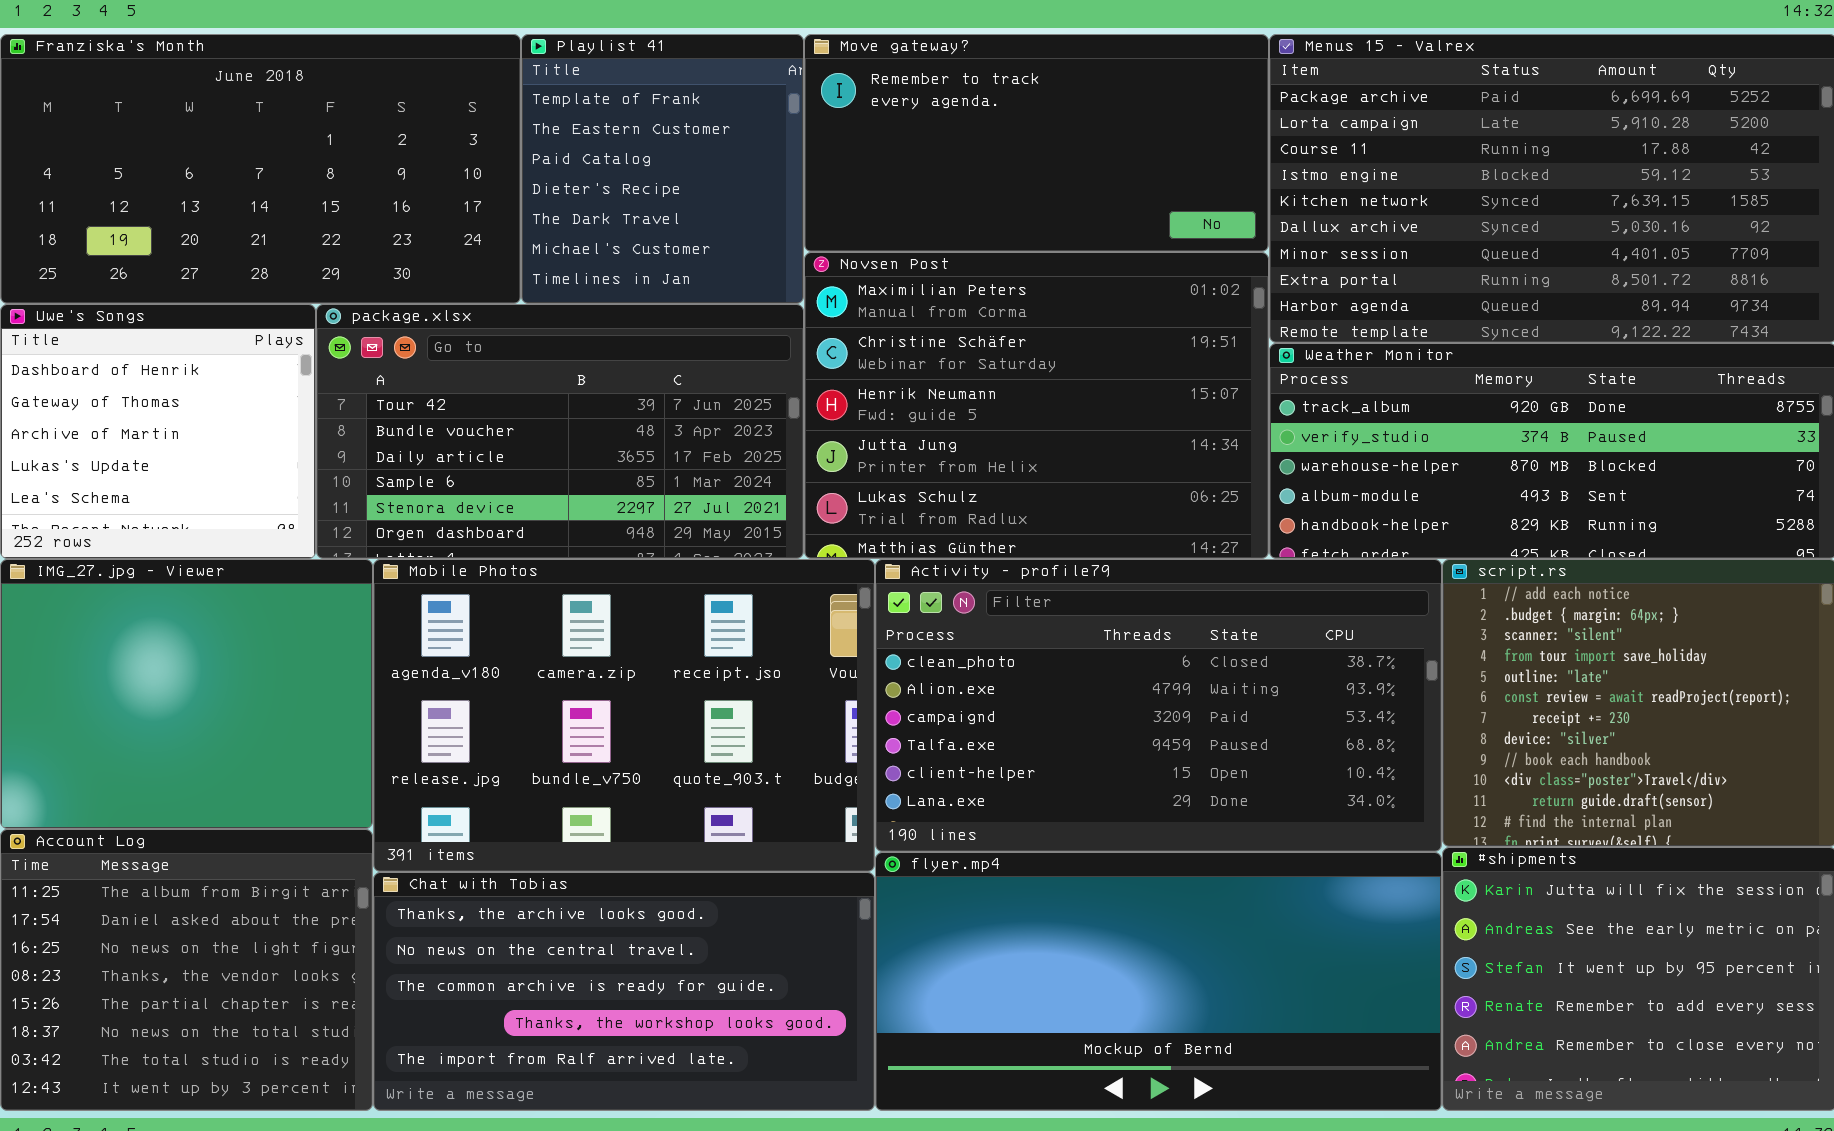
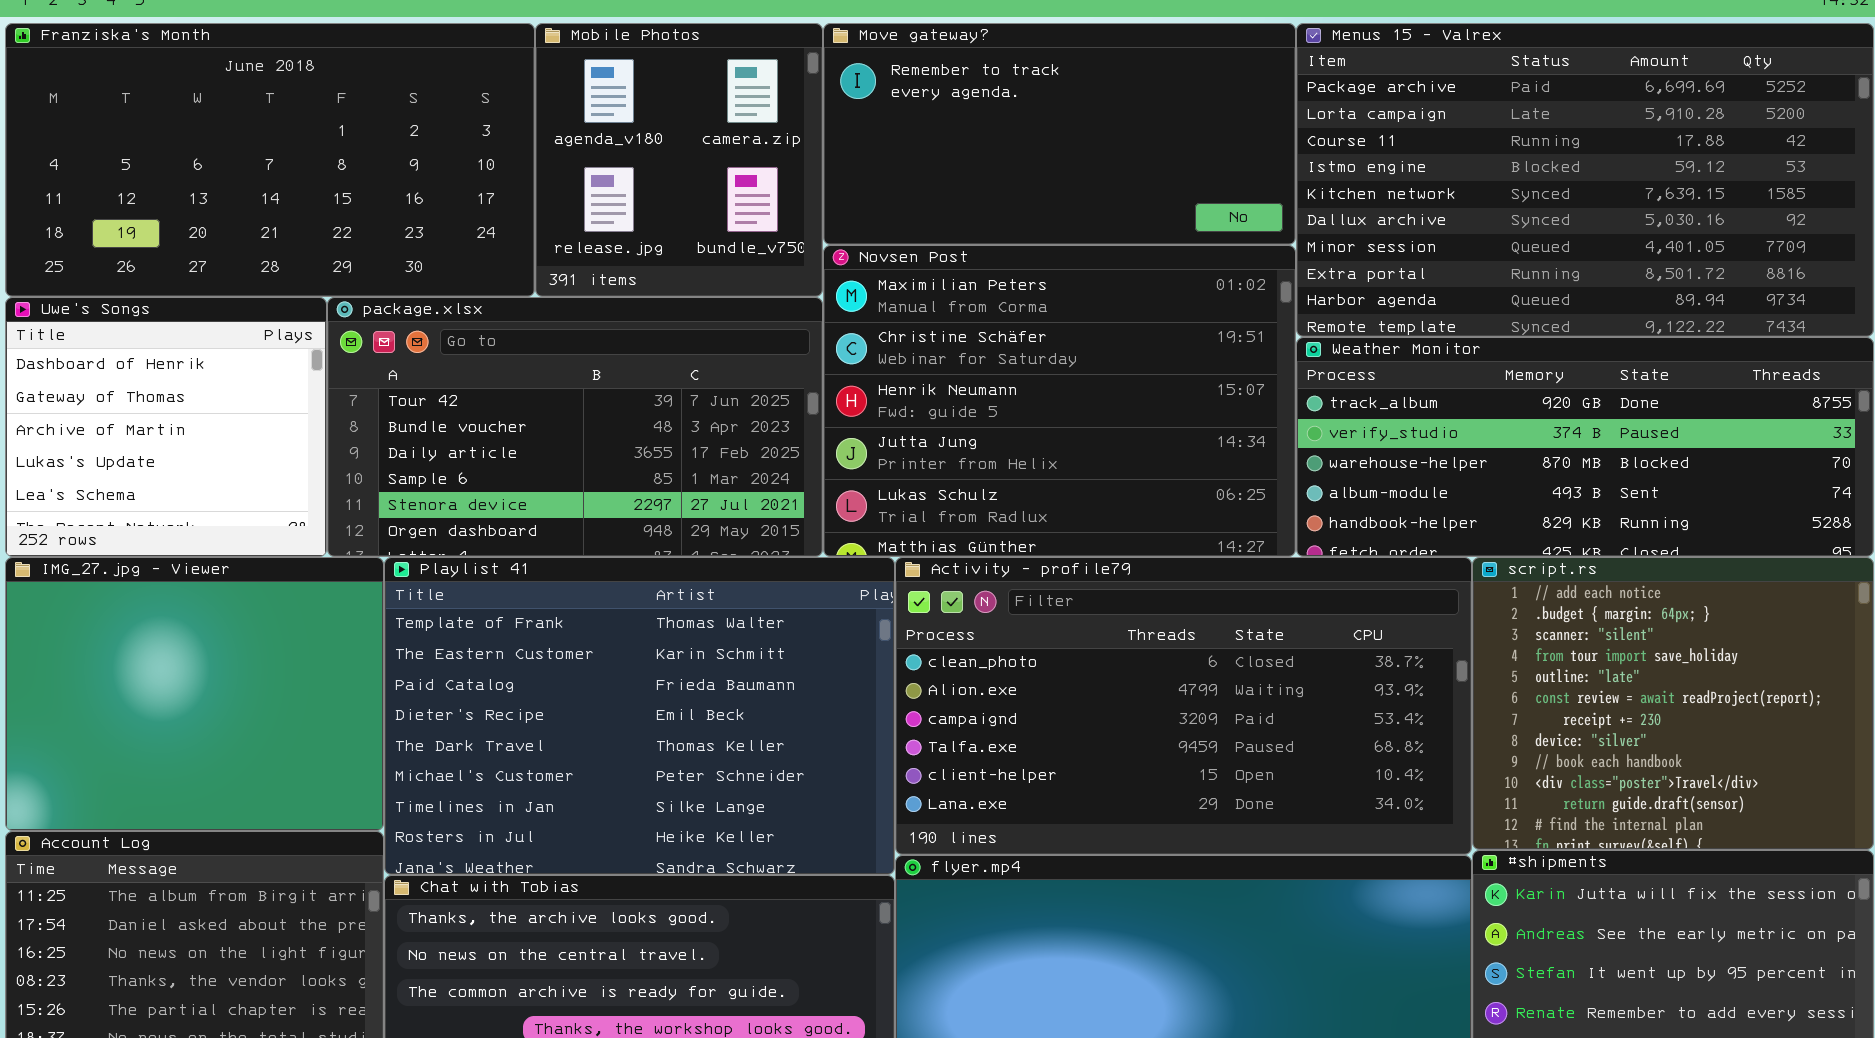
Playlist 41: [521,34,804,304] -> [384,557,895,875], moved, resized
Mobile Photos: [373,559,875,872] -> [535,23,823,297], moved, resized

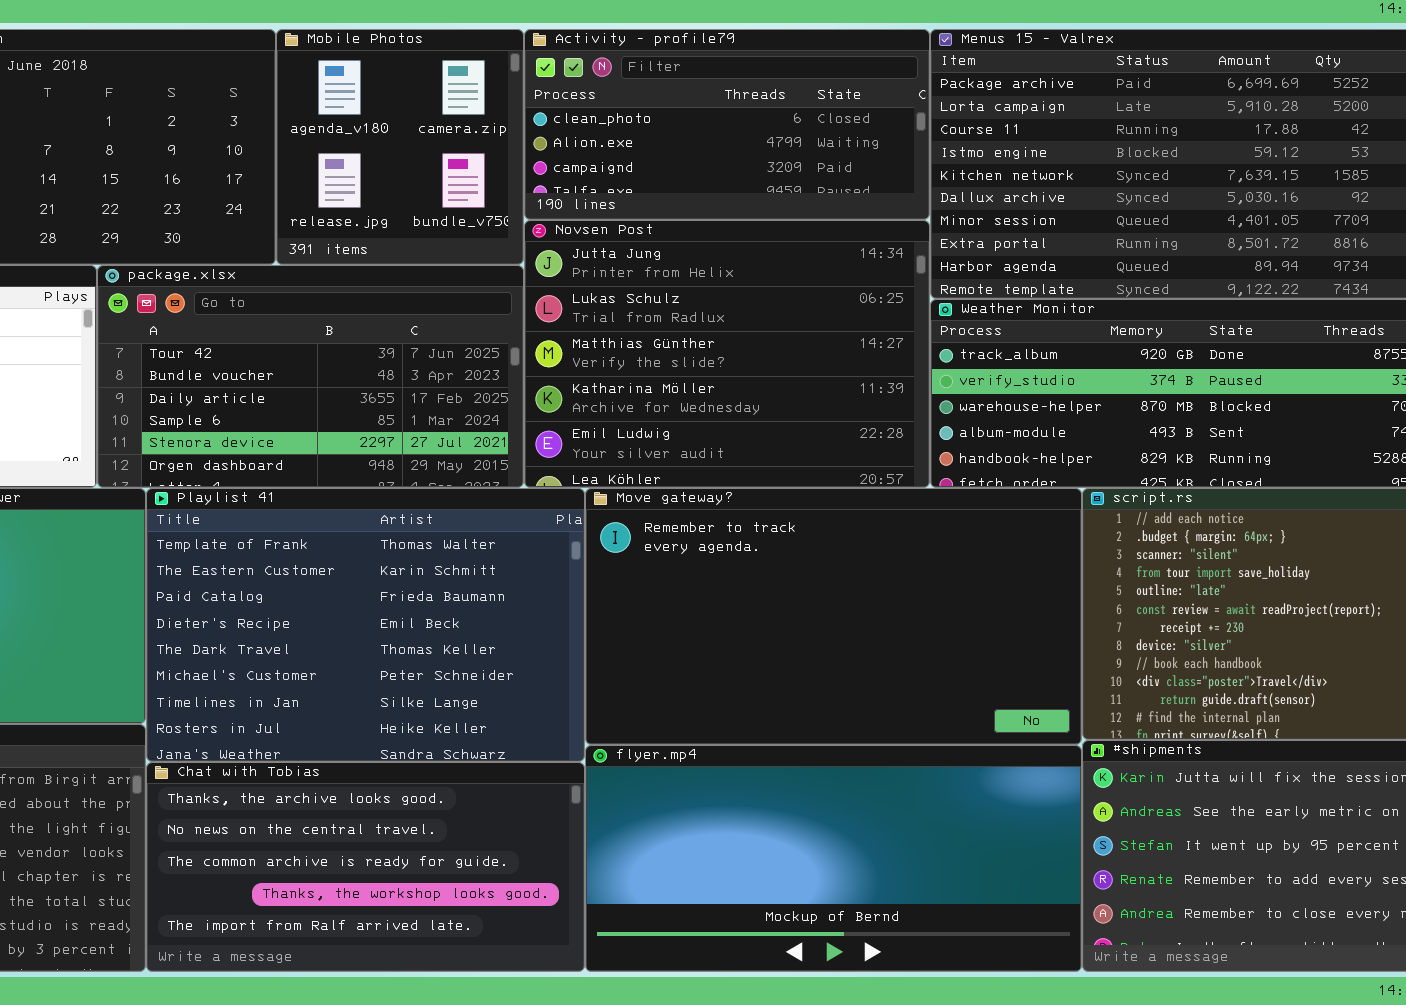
Move gateway?: [823,23,1296,245] -> [585,488,1082,745], moved, resized
Novsen Post: [823,245,1296,557] -> [524,220,930,488], scrolled down 3 rows
Activity - profile79: [895,557,1472,855] -> [524,29,930,220], moved, resized

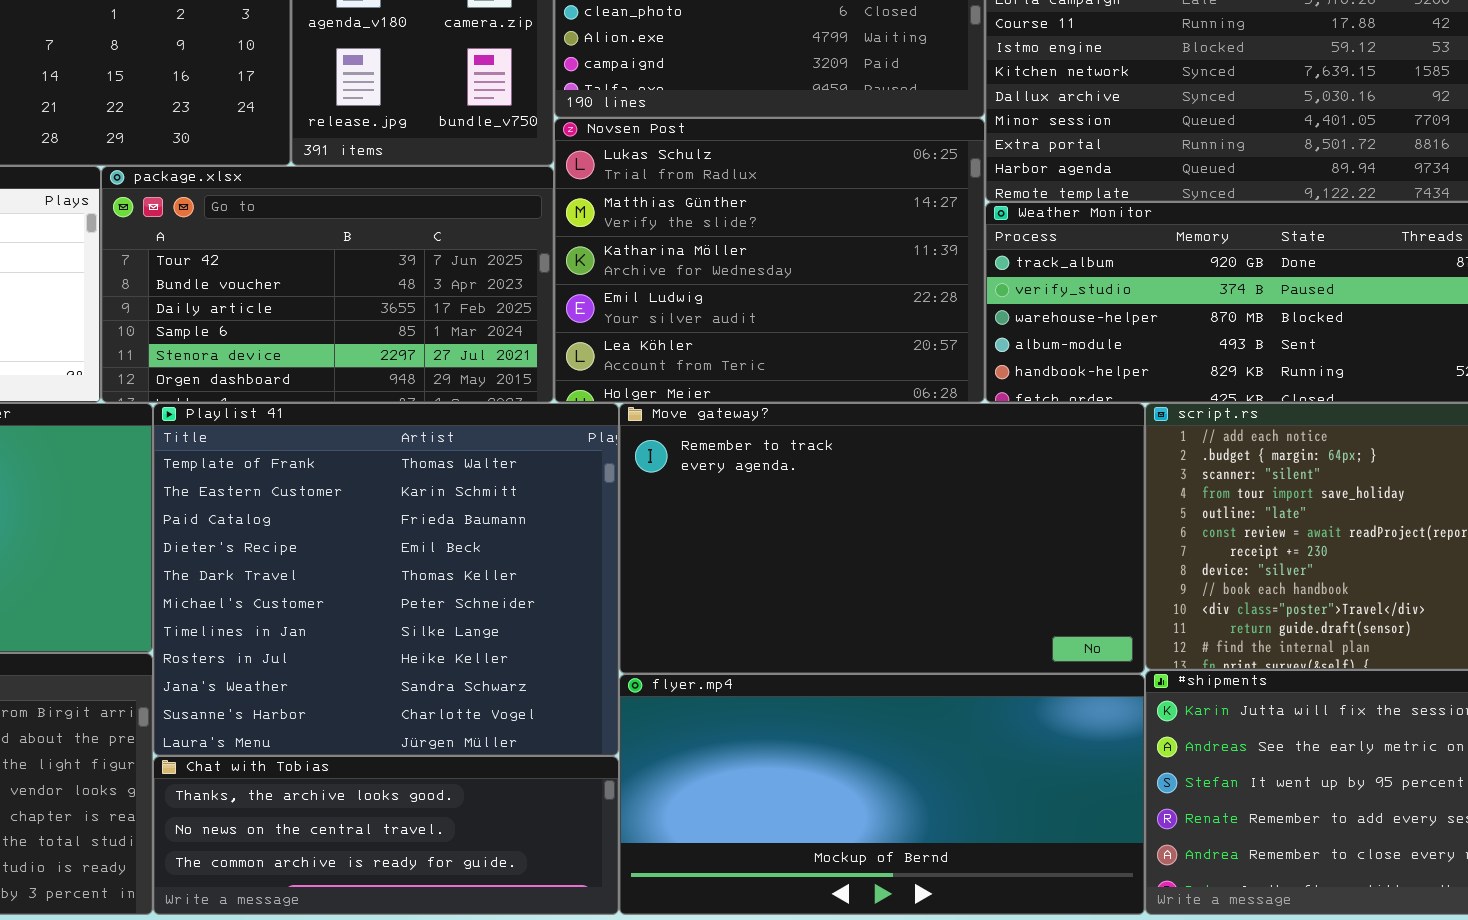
Novsen Post: [524,220,930,488] -> [554,118,985,403], scrolled down 1 row
Playlist 41: [146,488,585,762] -> [153,403,619,756], resized
Chat with Tobias: [146,762,585,972] -> [153,756,619,915], resized

